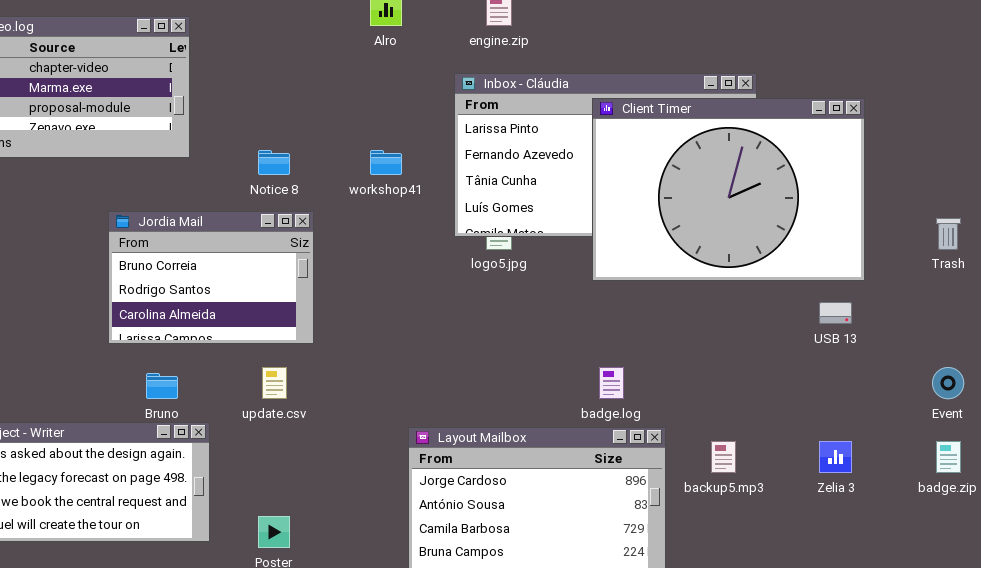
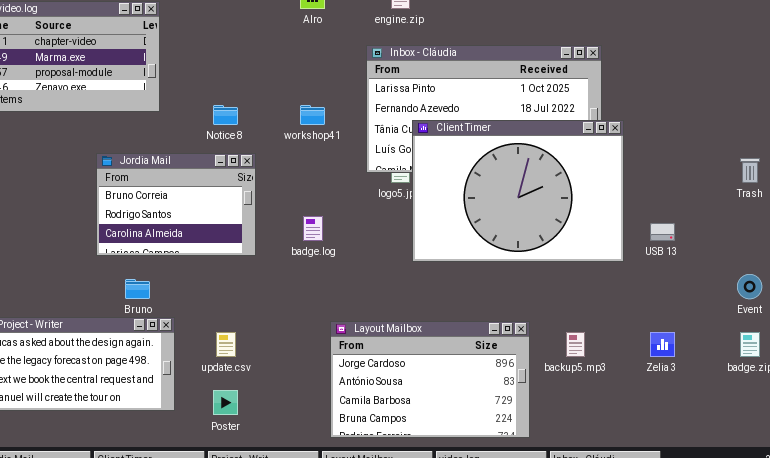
Client Timer: [592,98,865,281] -> [412,120,624,262], moved
update.csv: [262,367,287,399] -> [216,332,236,357], moved
badge.log: [599,367,624,399] -> [303,216,323,241], moved

